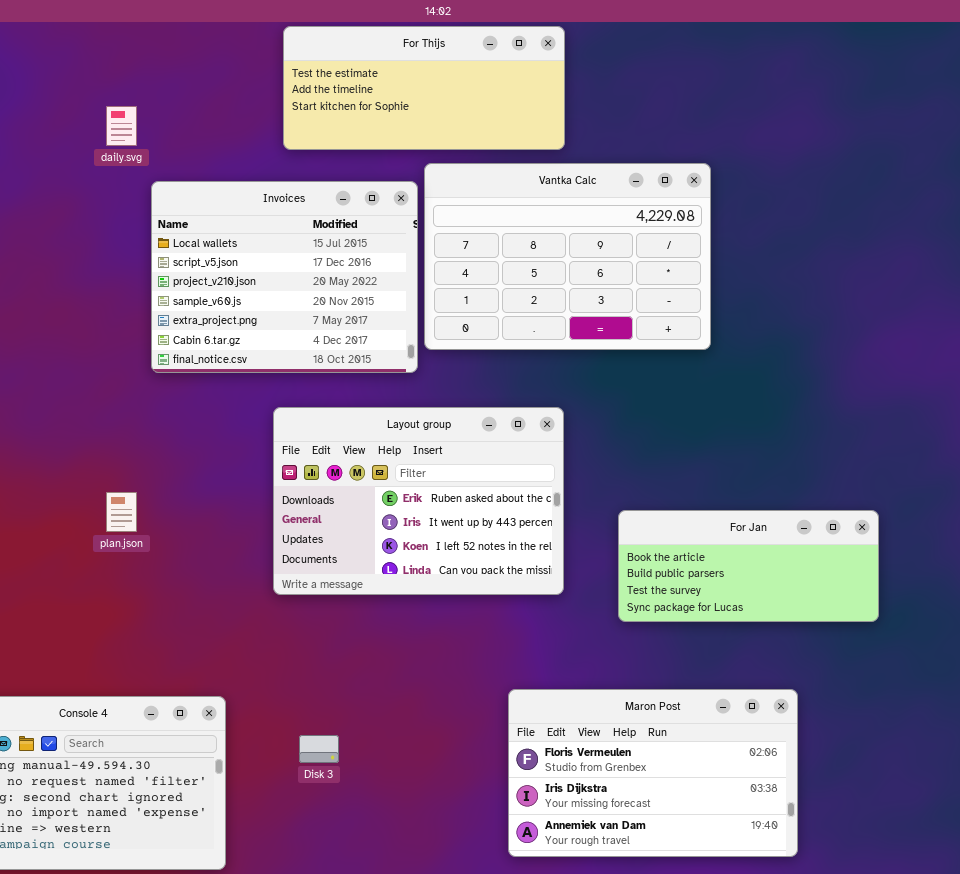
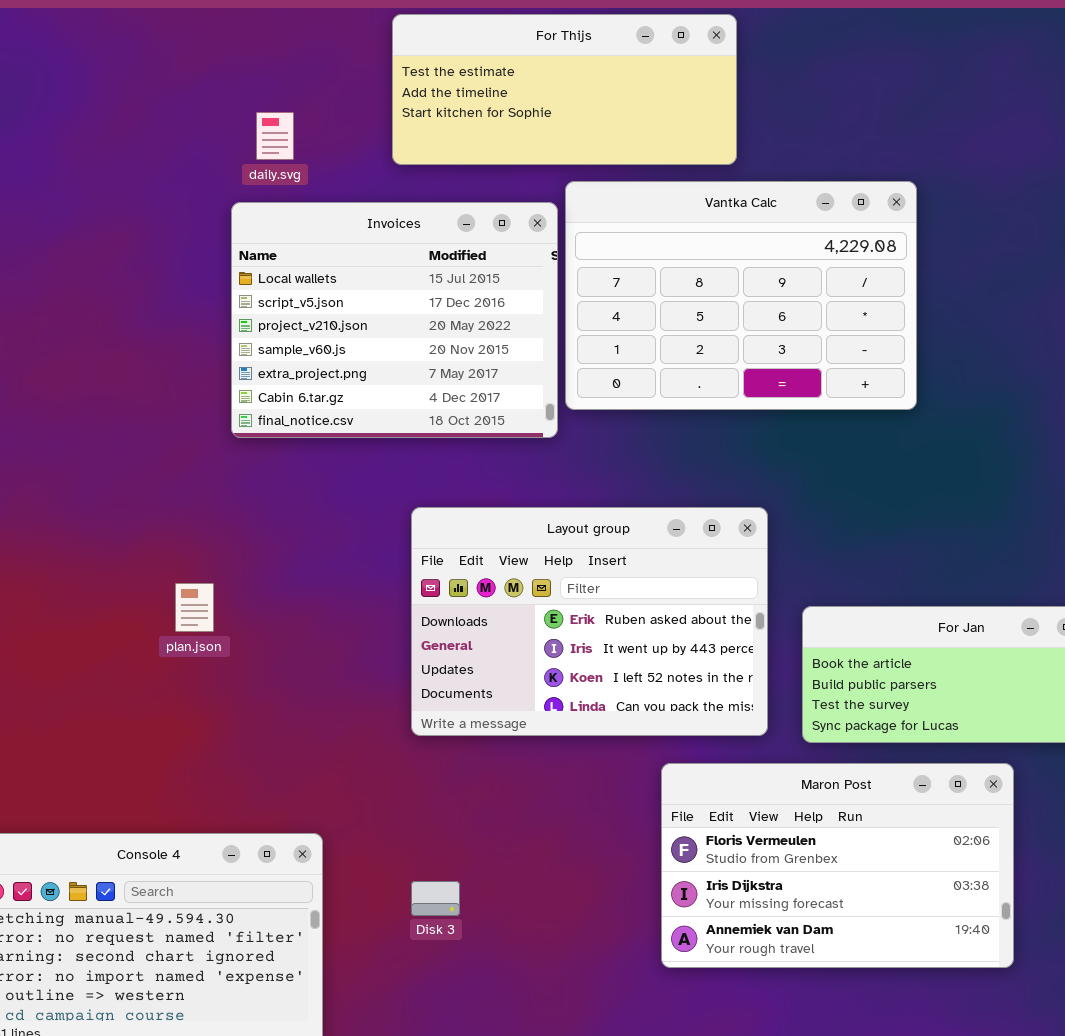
daily.svg: [106,106,137,146] -> [256,112,294,160], moved
Layout group: [273,407,564,595] -> [411,507,768,736], moved
Maron Post: [508,689,798,857] -> [661,763,1014,968], moved

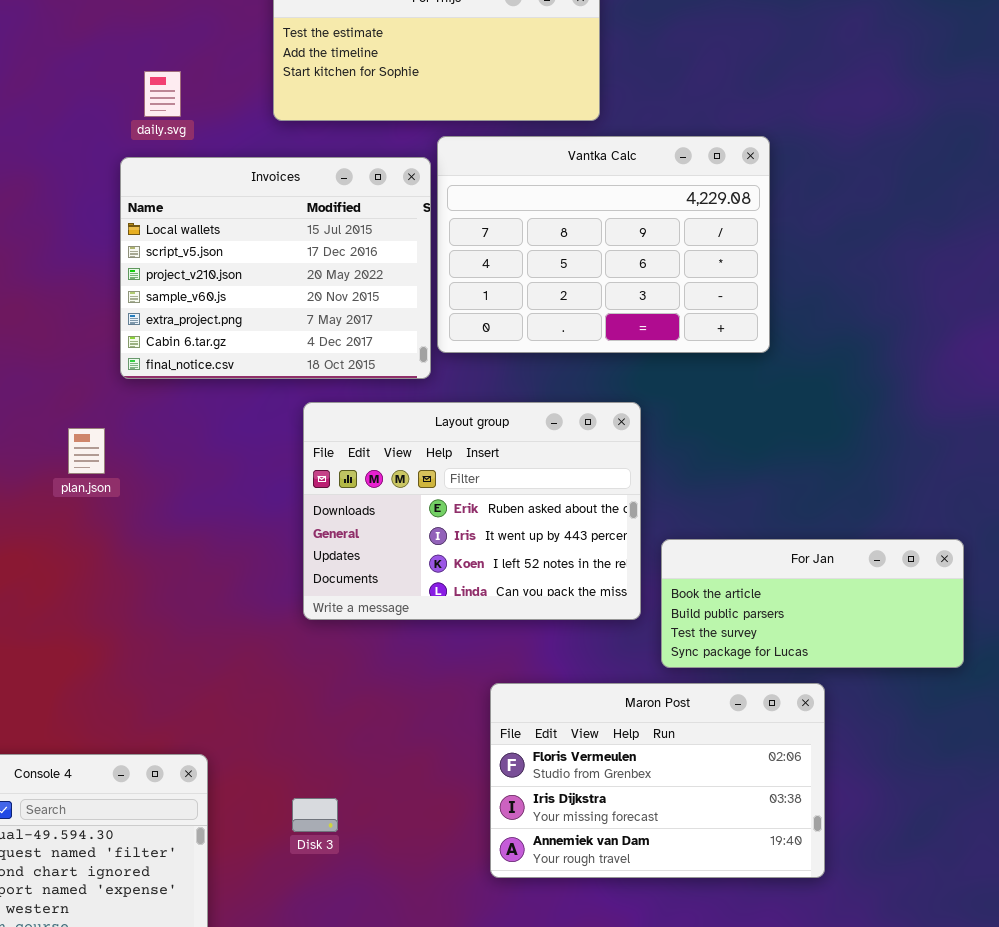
Layout group: [411,507,768,736] -> [303,402,641,620], moved
plan.json: [175,583,214,632] -> [68,428,105,474], moved
Maron Post: [661,763,1014,968] -> [490,683,825,878], moved

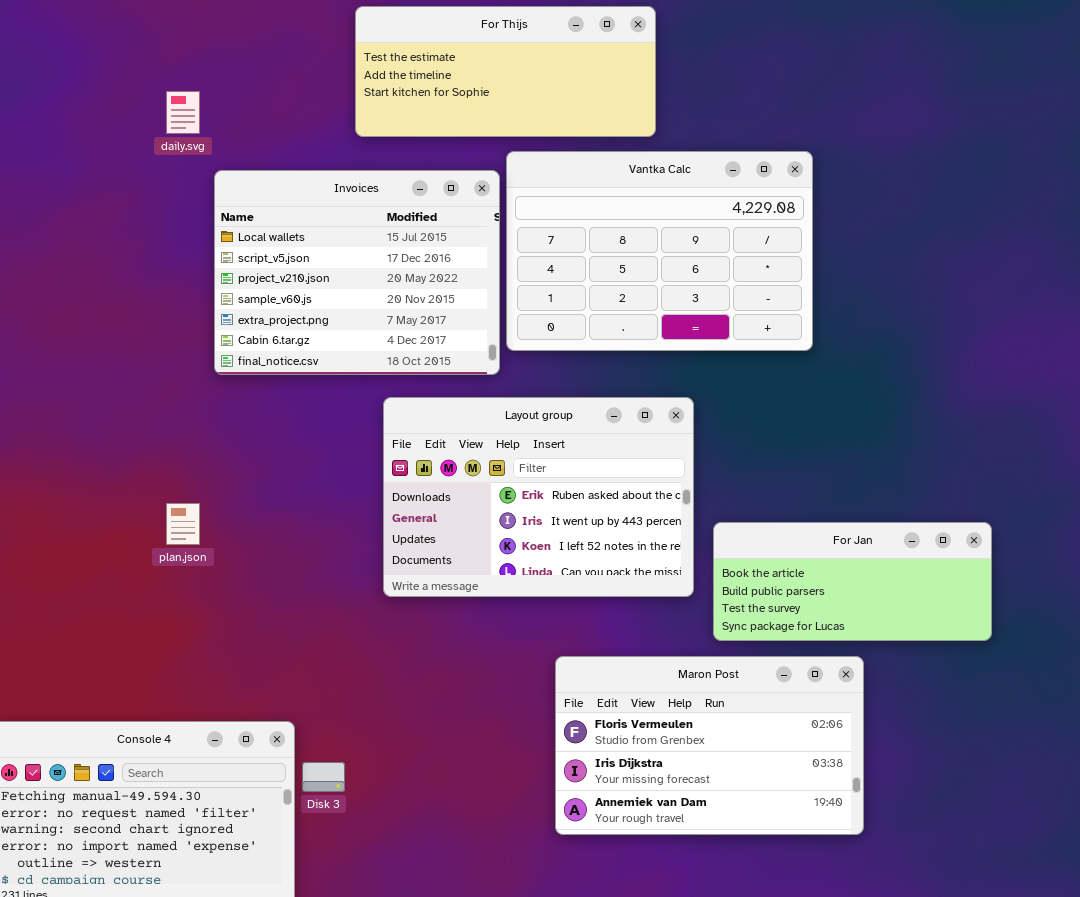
daily.svg: [144,71,181,117] -> [166,91,200,134], moved
plan.json: [68,428,105,474] -> [166,503,200,545], moved
Disk 3: [292,798,338,832] -> [302,762,345,792], moved

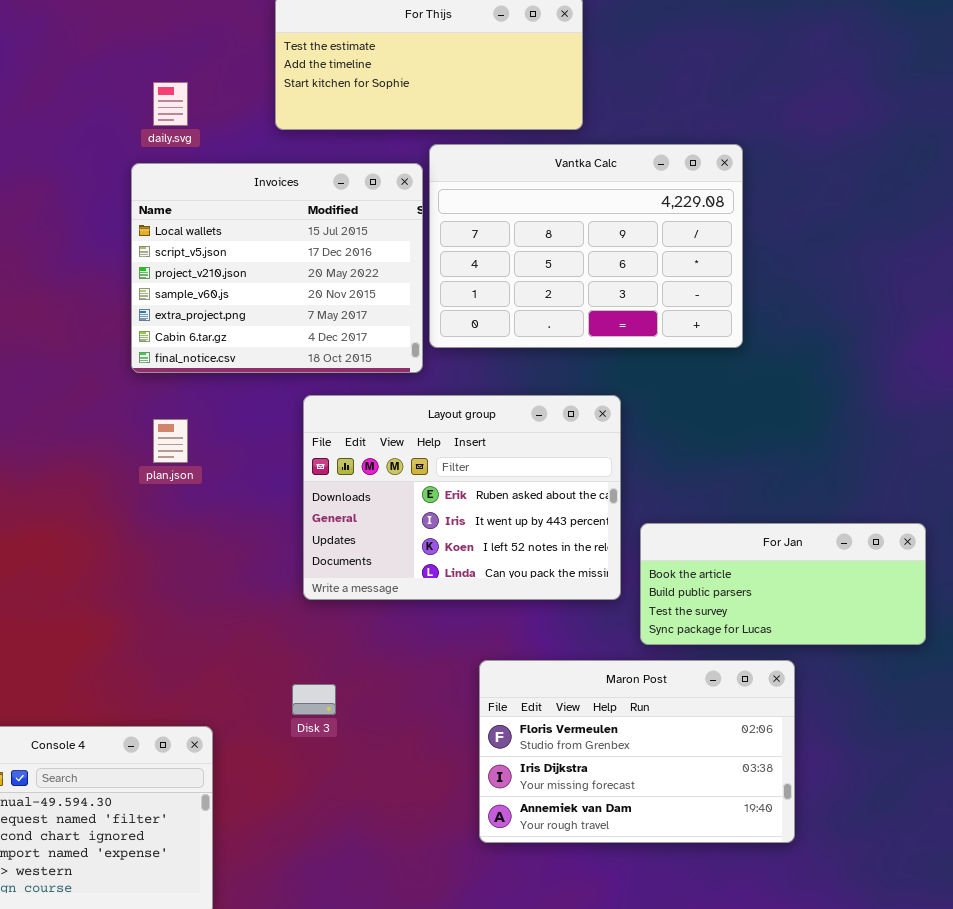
daily.svg: [166,91,200,134] -> [153,82,188,126], moved
plan.json: [166,503,200,545] -> [153,419,188,463], moved
Disk 3: [302,762,345,792] -> [292,684,336,715], moved

